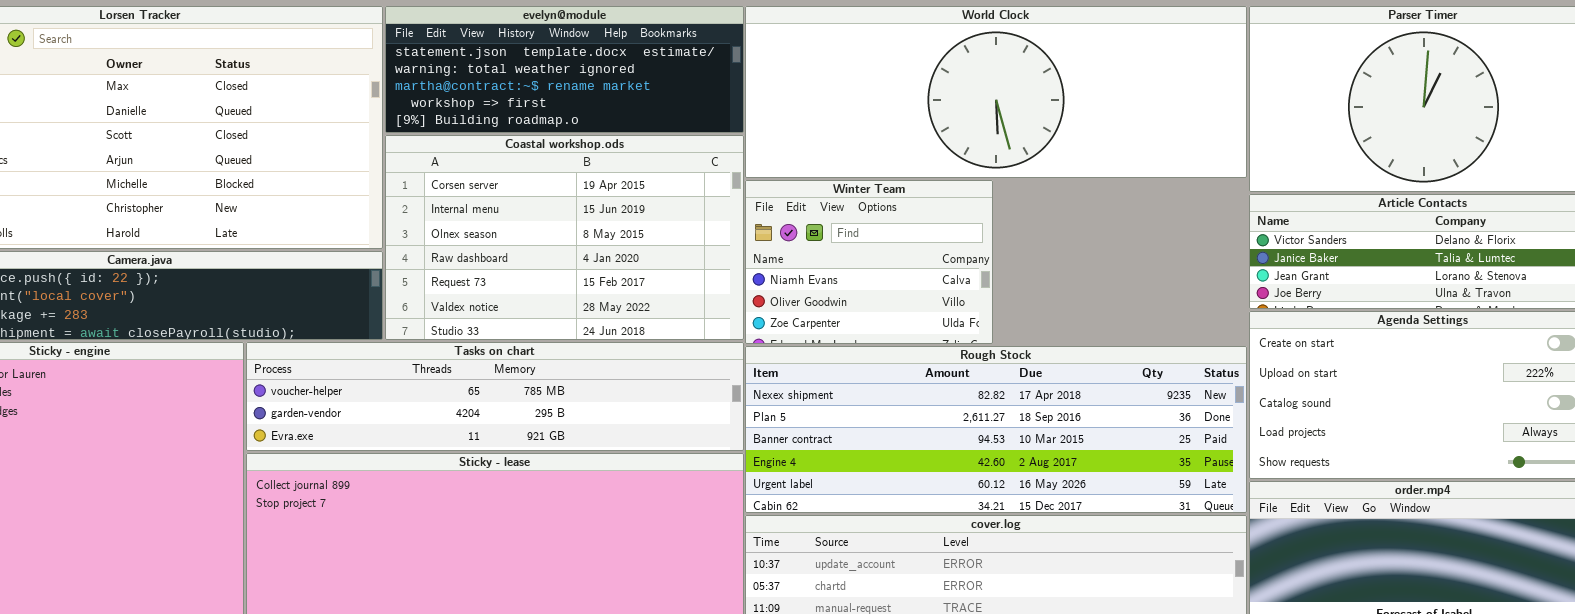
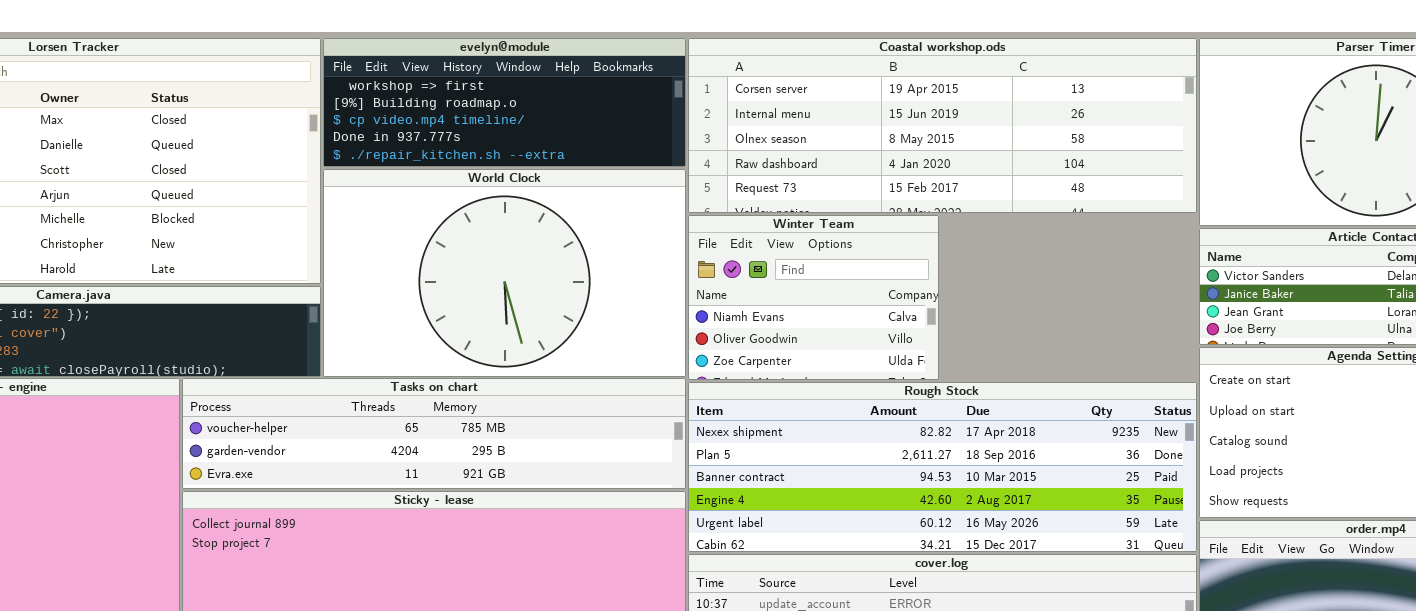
evelyn@module: [385,6,744,133] -> [323,38,686,167], scrolled down 3 rows
World Clock: [745,6,1247,178] -> [323,169,686,377], moved, resized
Coastal workshop.ods: [385,135,744,340] -> [688,38,1197,213], moved, resized

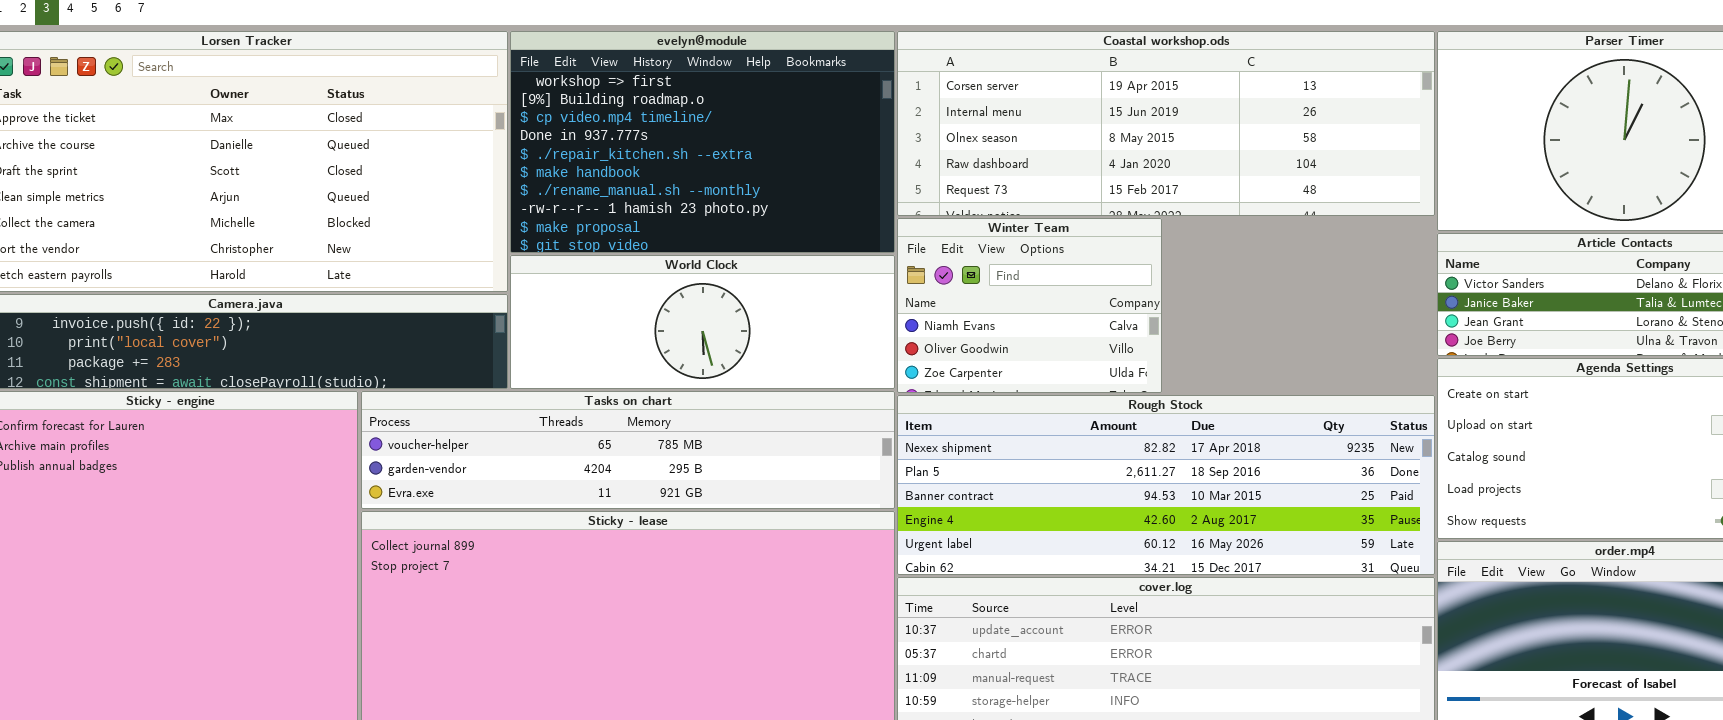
evelyn@module: [323,38,686,167] -> [510,31,895,253], resized
World Clock: [323,169,686,377] -> [510,255,895,389], resized

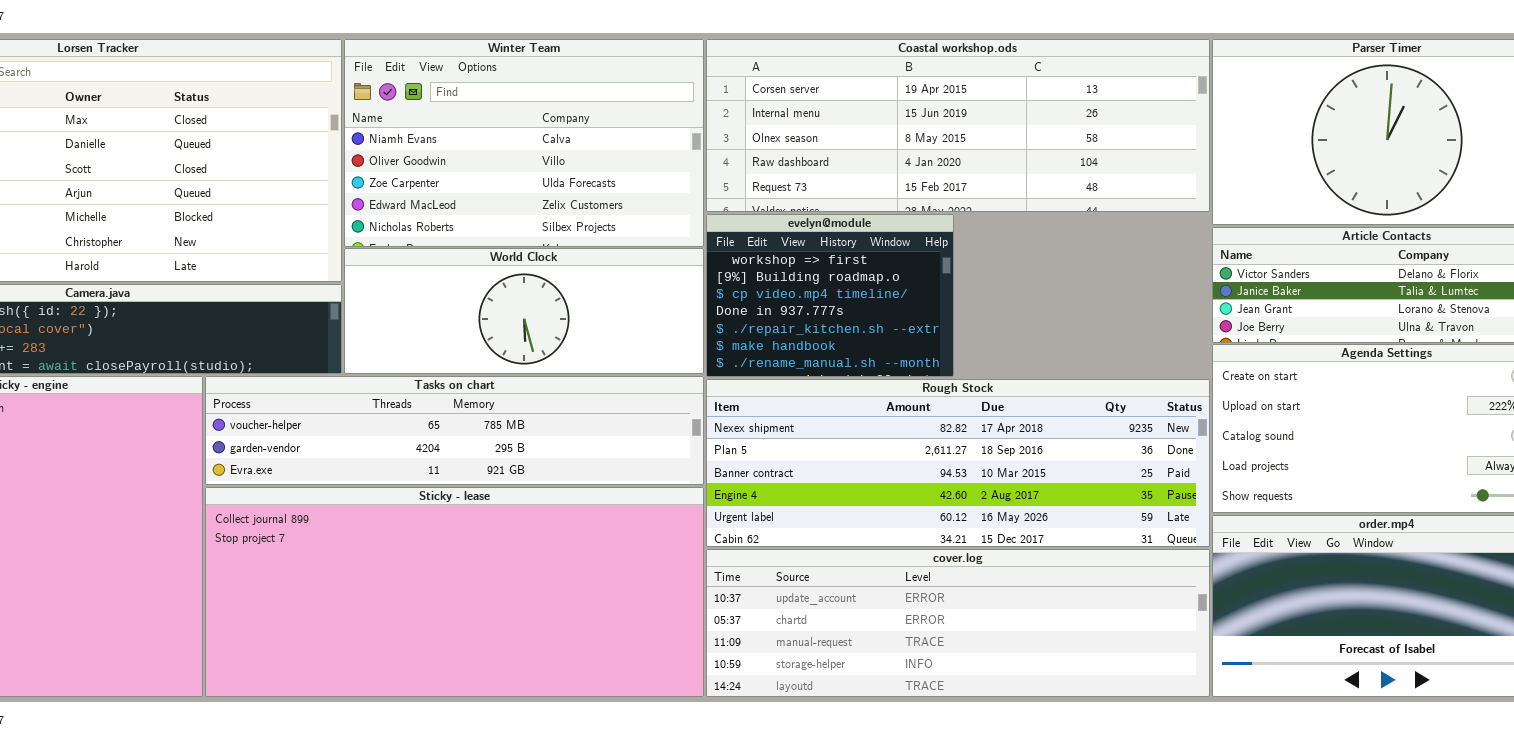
evelyn@module: [510,31,895,253] -> [706,214,954,377], moved, resized
Winter Team: [897,218,1162,393] -> [344,39,704,247], moved, resized

